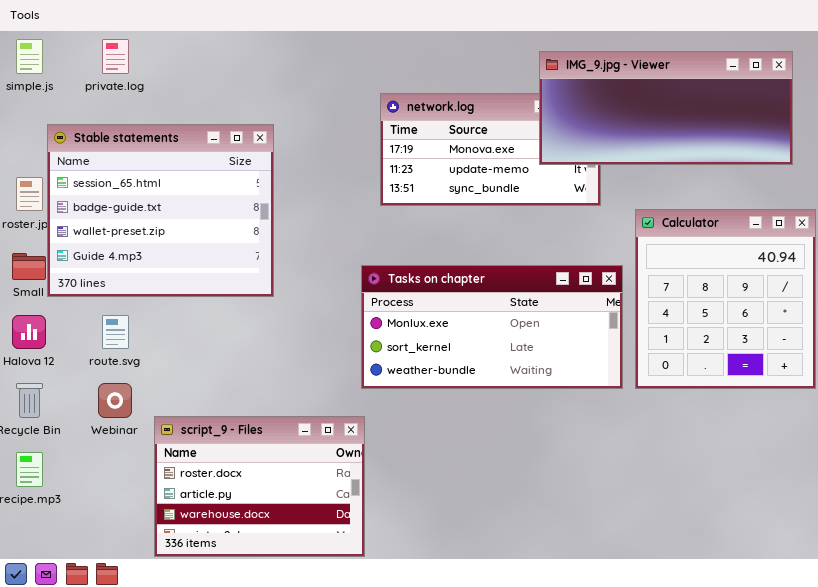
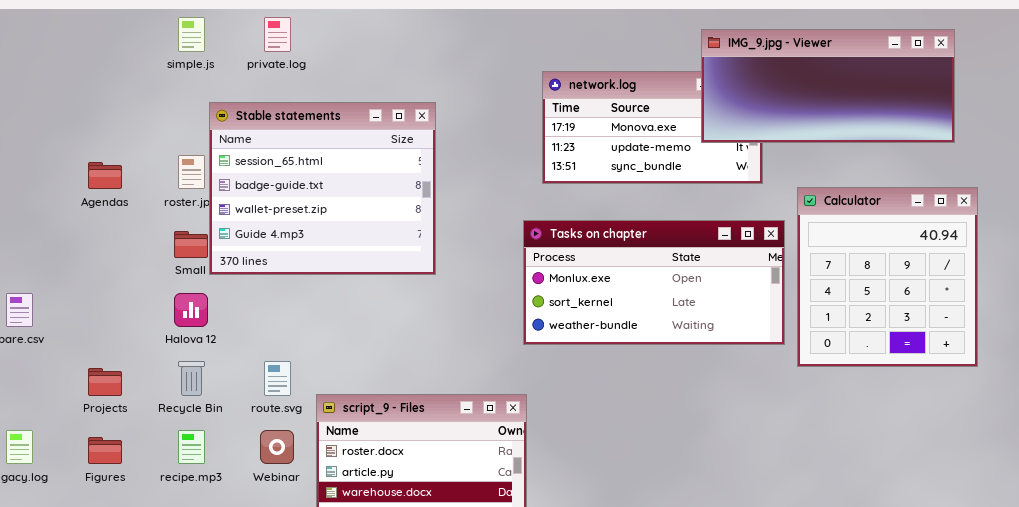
Tasks on chapter: [361,265,623,389] -> [523,220,785,345], moved
route.svg: [102,315,129,349] -> [264,361,291,396], moved
Webinar: [98,383,132,418] -> [260,430,294,464], moved

